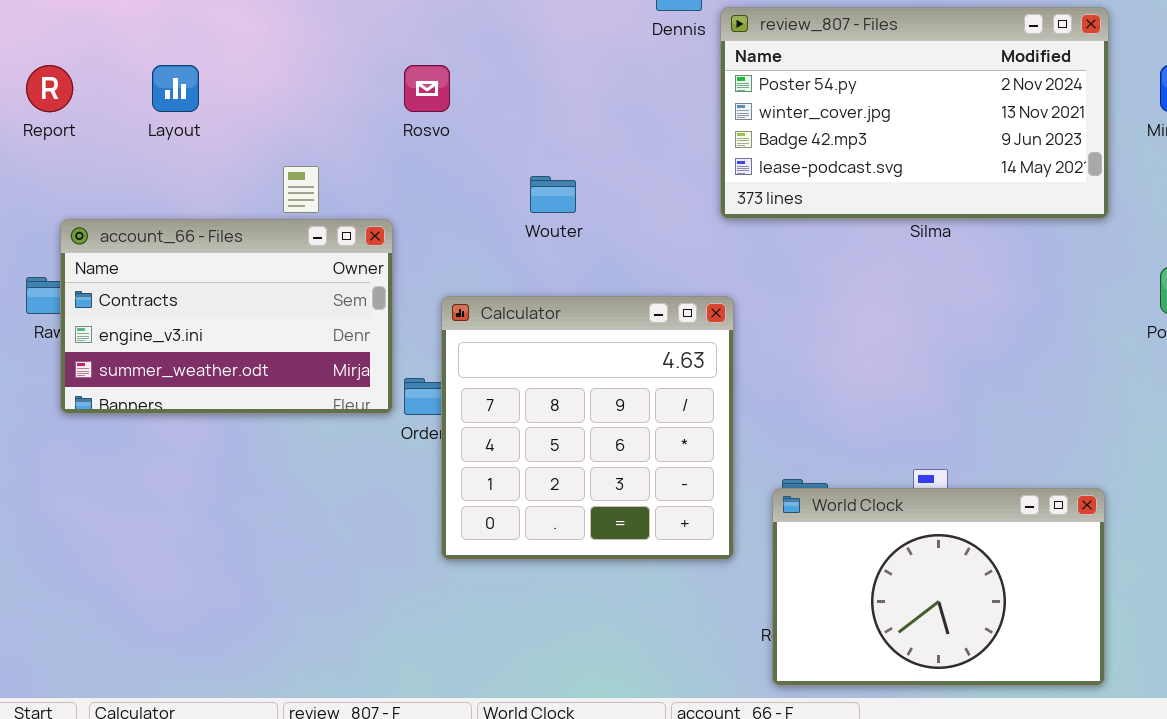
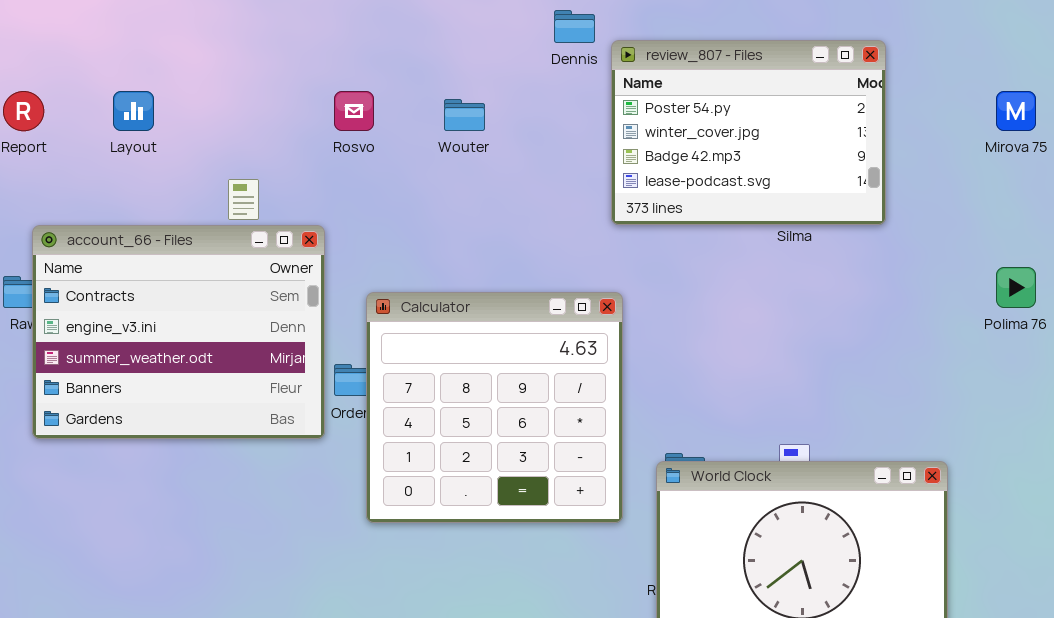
review_807 - Files: [720,7,1109,219] -> [611,40,886,225], resized
Wouter: [530,176,576,213] -> [444,99,485,131], moved
account_66 - Files: [60,219,393,414] -> [32,225,325,439], resized

